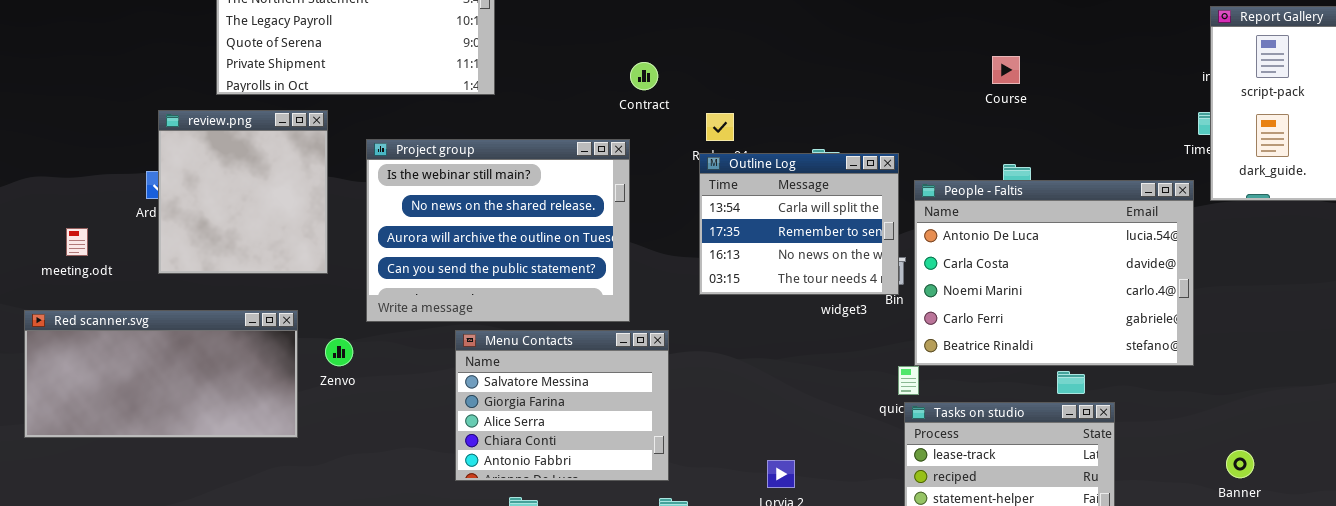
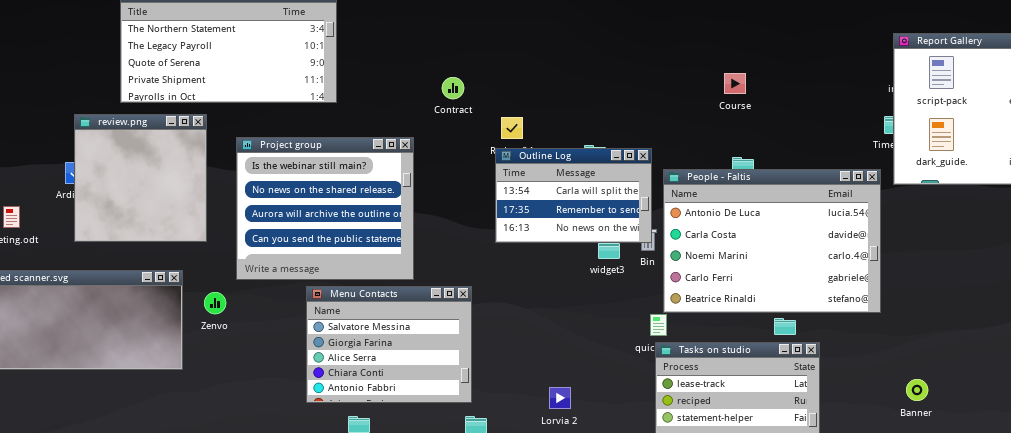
Project group: [366,139,630,322] -> [236,137,414,280], resized
Outline Log: [699,153,899,295] -> [495,148,652,243], resized

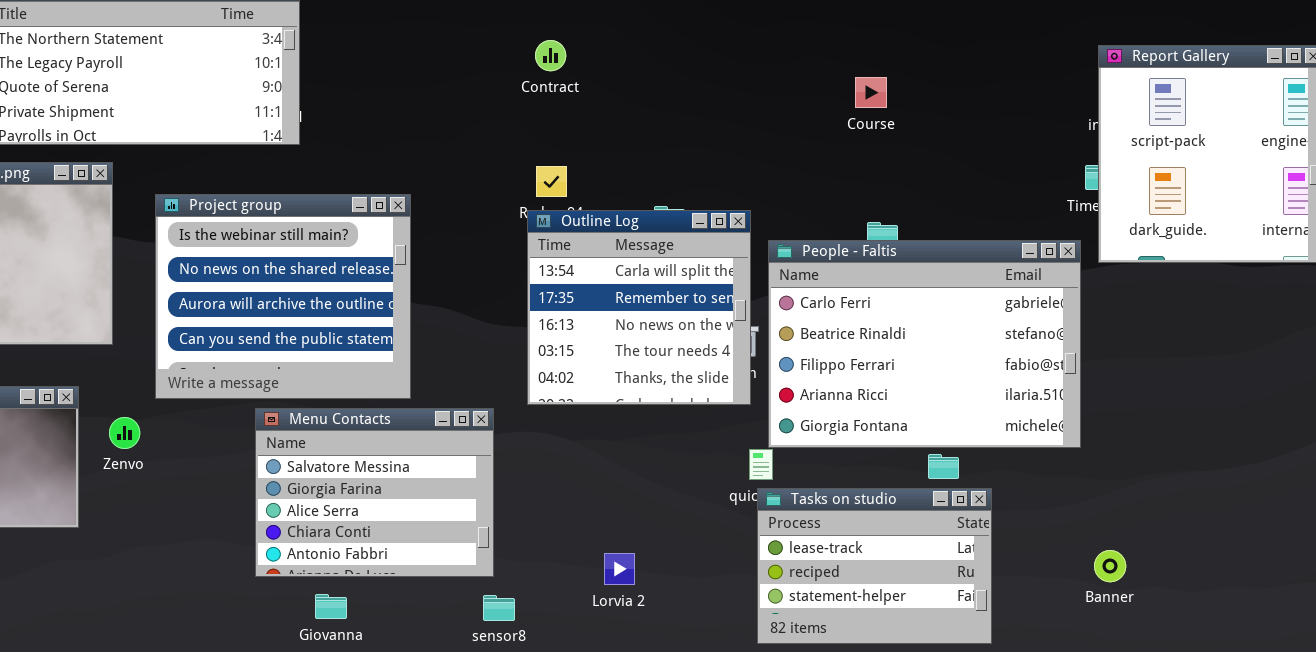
Course: [724,73,746,94] -> [855,77,887,108], moved
Contract: [442,77,464,99] -> [535,40,566,71], moved
Outline Log: [495,148,652,243] -> [527,210,751,405], resized
People - Faltis: [663,169,881,313] -> [768,240,1081,448], scrolled down 3 rows
Banner: [906,379,928,401] -> [1094,550,1126,582], moved

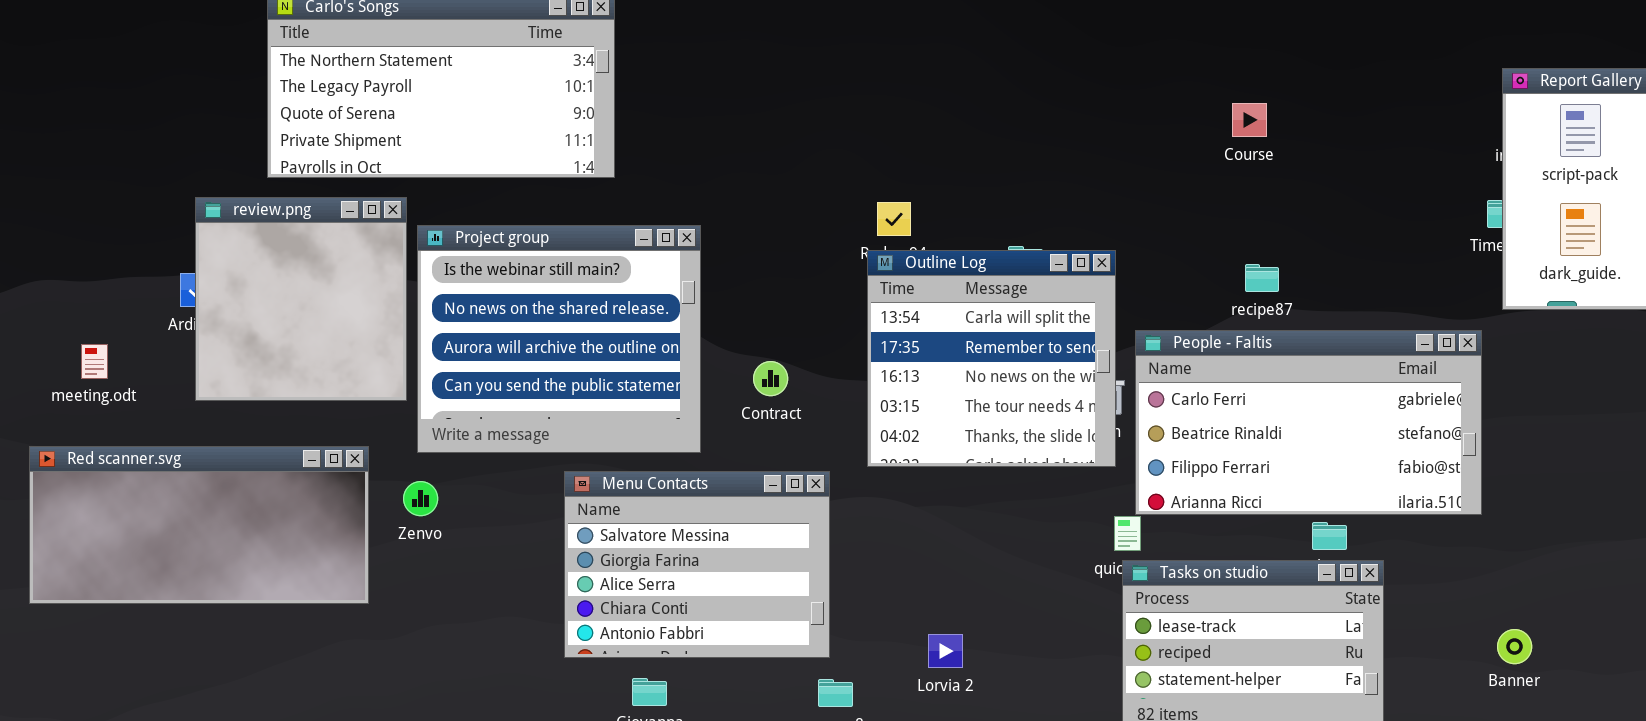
Contract: [535,40,566,71] -> [753,361,788,396], moved
Project group: [155,194,411,399] -> [417,225,701,453], moved
People - Faltis: [768,240,1081,448] -> [1135,330,1482,515], resized
Lorvia 2: [604,553,635,585] -> [928,634,963,668], moved

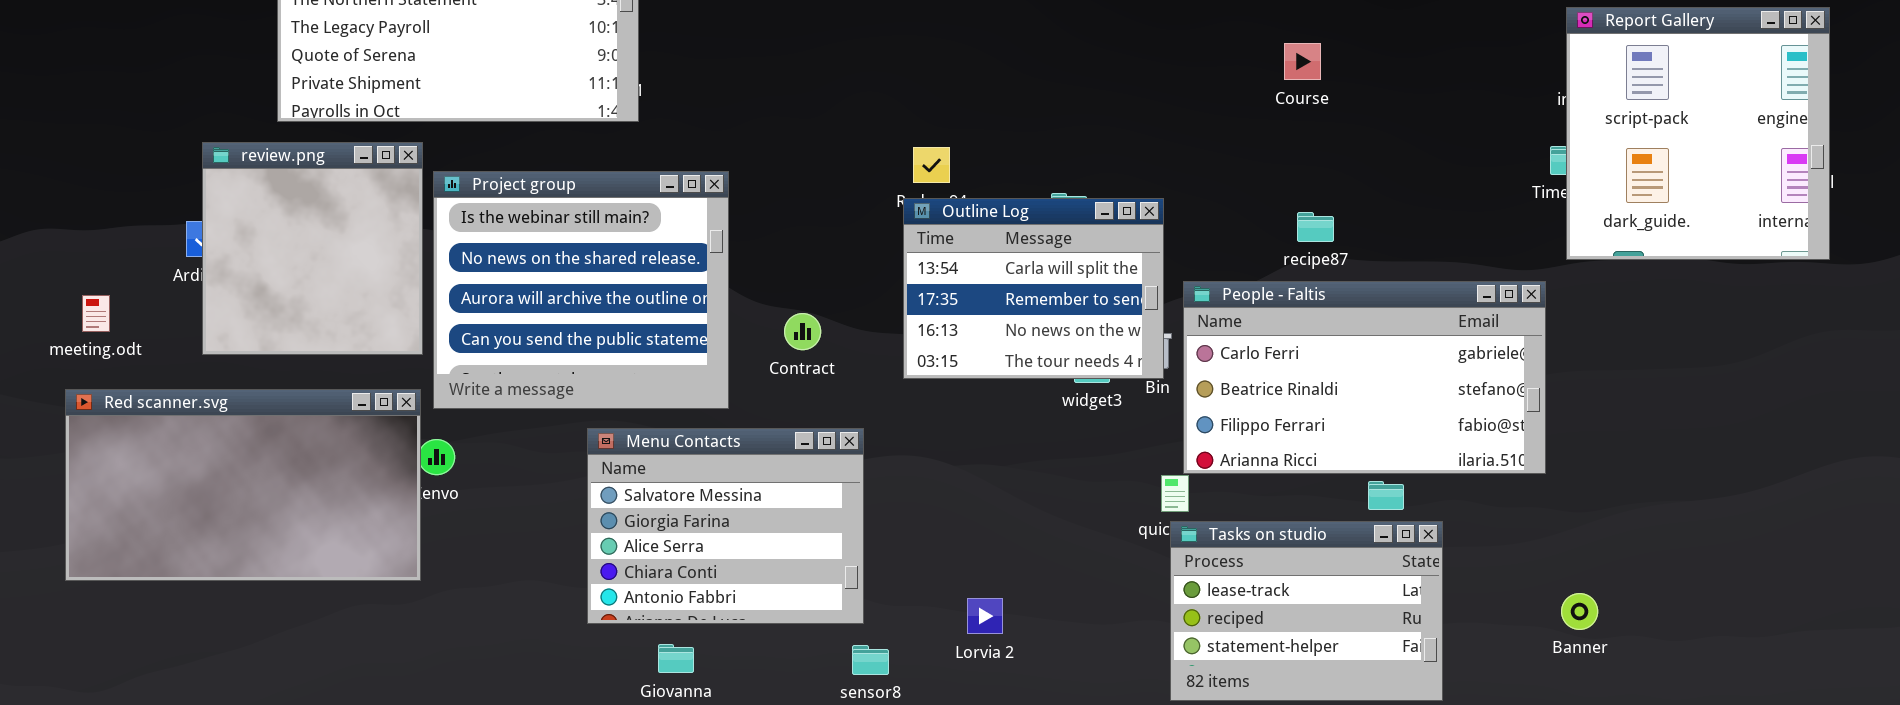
Outline Log: [867,250,1116,467] -> [903,198,1164,379], resized
Red scanner.svg: [29,446,369,604] -> [65,389,421,581], moved, resized

